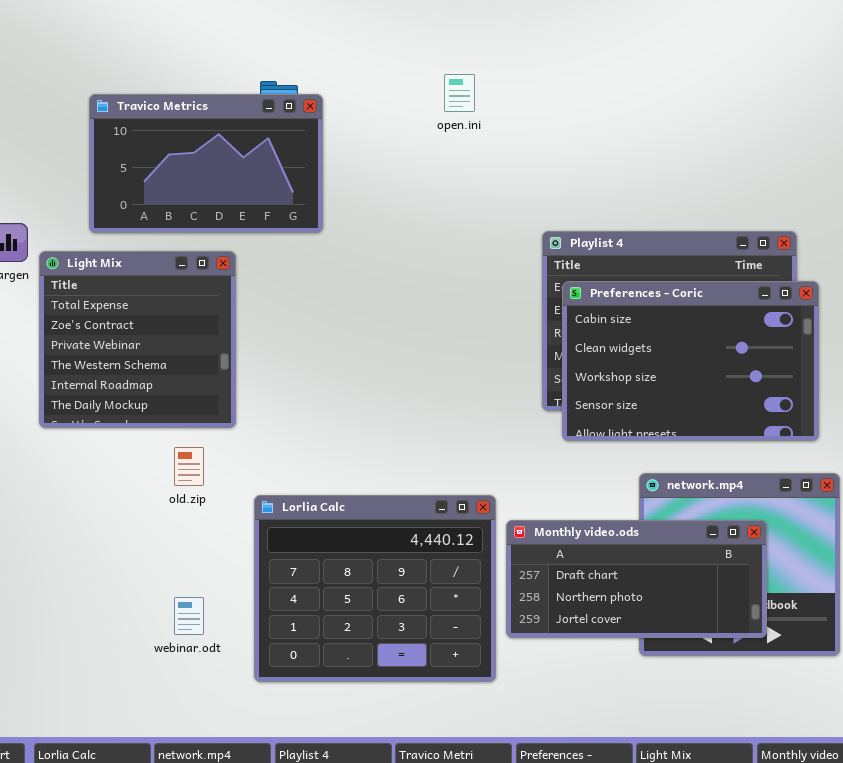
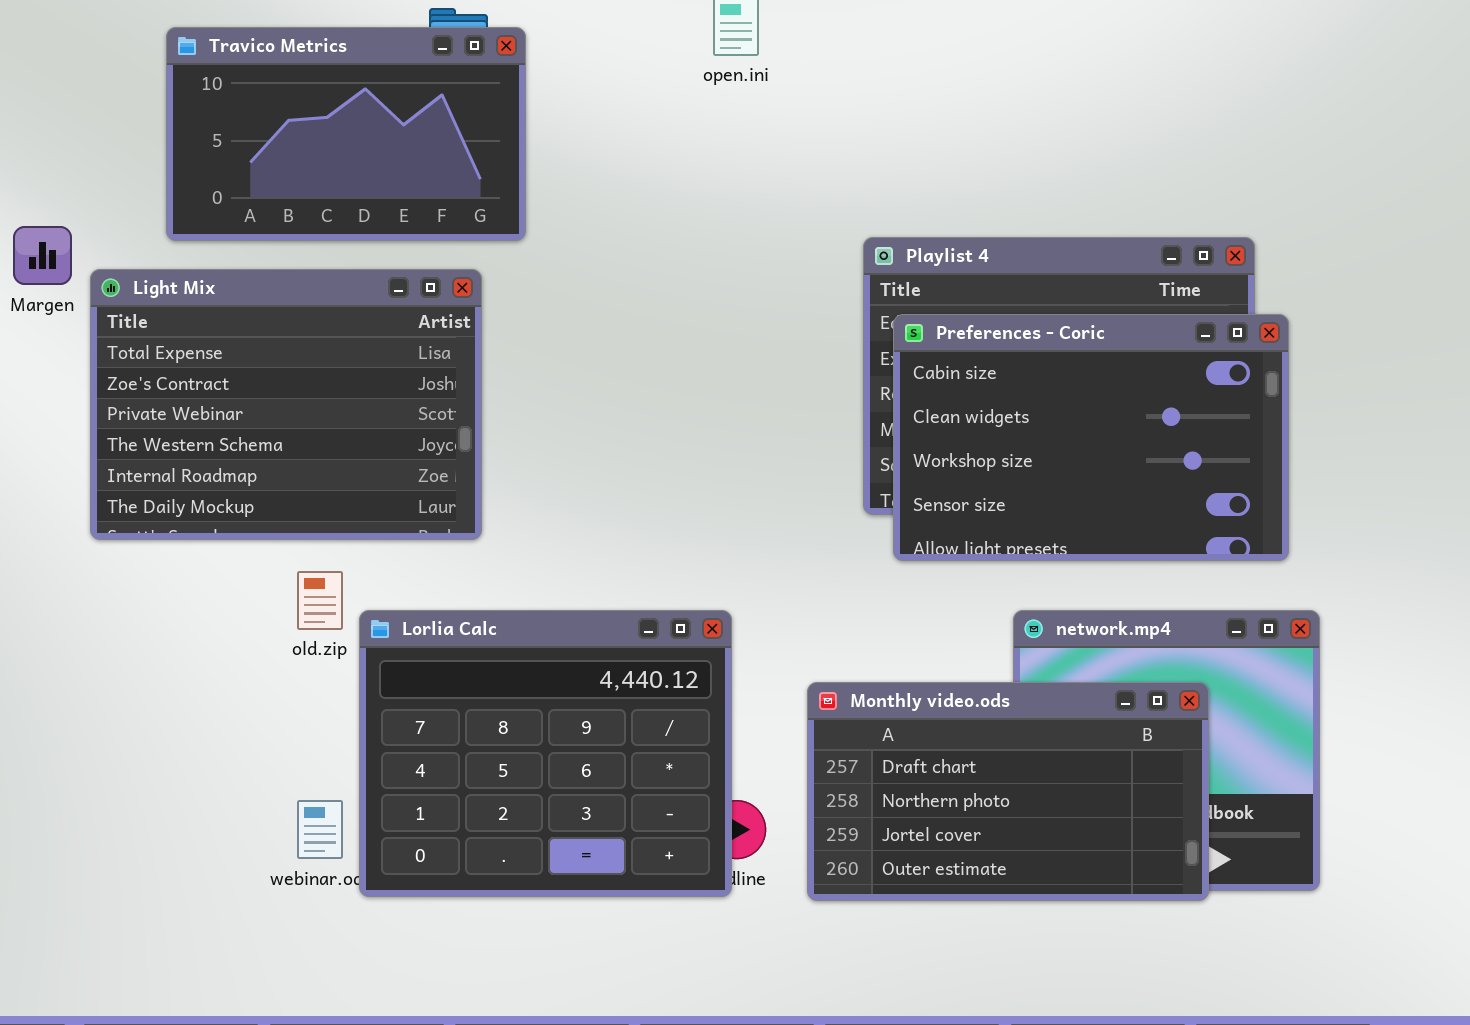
Light Mix: [39,251,236,428] -> [90,269,482,540], resized
Lorlia Calc: [254,495,496,682] -> [359,610,732,897], moved
Monthly video.ods: [506,520,767,638] -> [807,682,1209,901], resized

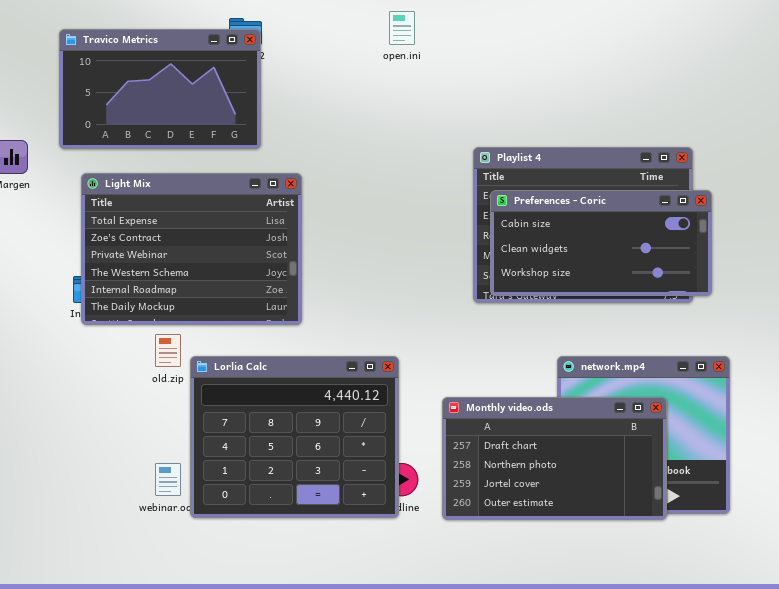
Travico Metrics: [166,27,526,241] -> [59,29,261,149], moved
Light Mix: [90,269,482,540] -> [81,173,302,325], moved
Preferences - Coric: [893,314,1289,561] -> [490,190,712,296], resized

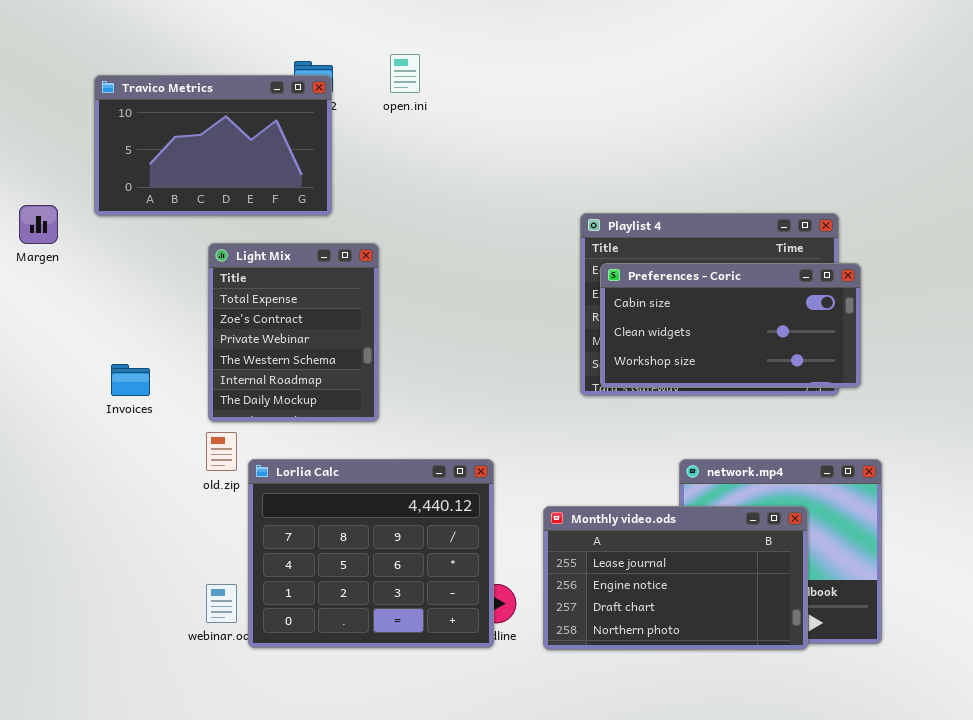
open.ini: [389,11,415,45] -> [390,54,420,93], moved
Light Mix: [81,173,302,325] -> [208,243,379,422], resized
Monthly video.ods: [442,397,667,520] -> [543,506,808,650], scrolled up 2 rows

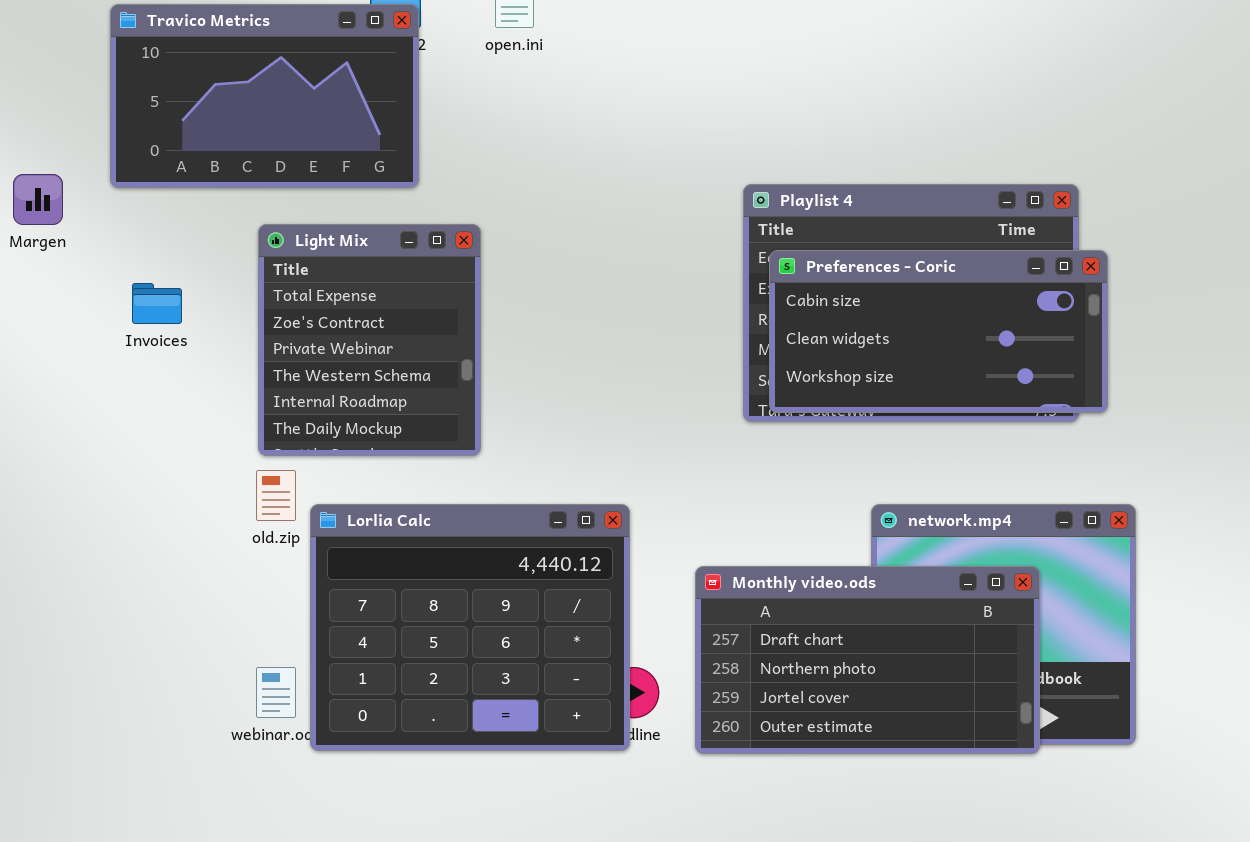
Invoices: [111,364,150,396] -> [132,283,182,324], moved
Monthly video.ods: [543,506,808,650] -> [695,566,1040,754], scrolled down 2 rows

